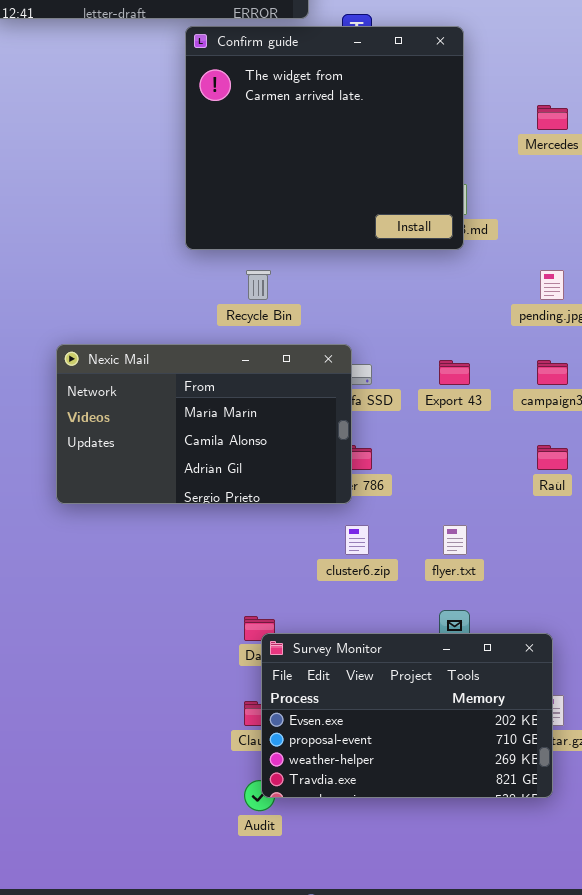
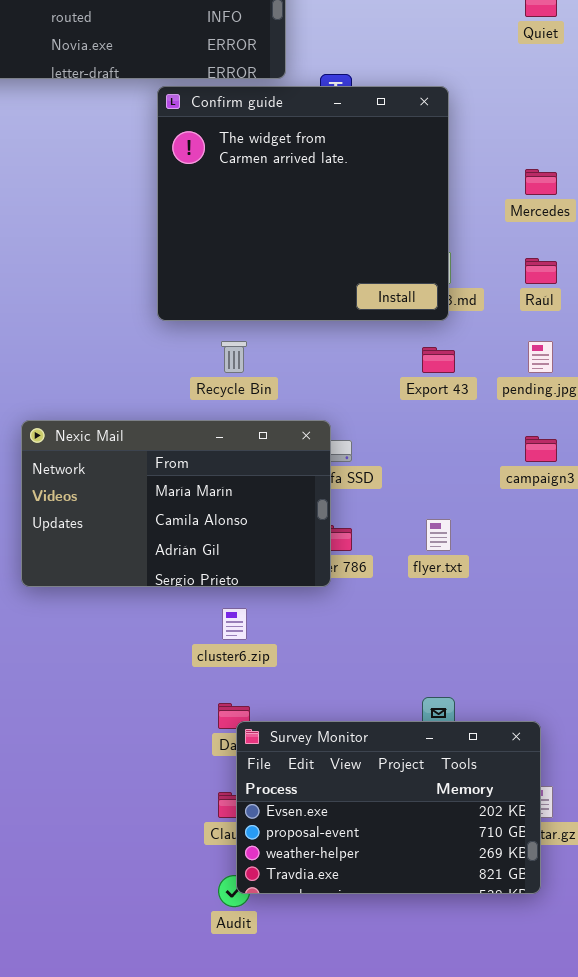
Export 43: [439,360,470,385] -> [422,347,455,373], moved
Raúl: [537,445,568,470] -> [525,258,557,284], moved
cluster6.zip: [345,525,369,555] -> [222,608,247,640], moved
flyer.txt: [443,525,467,555] -> [426,519,451,551], moved

